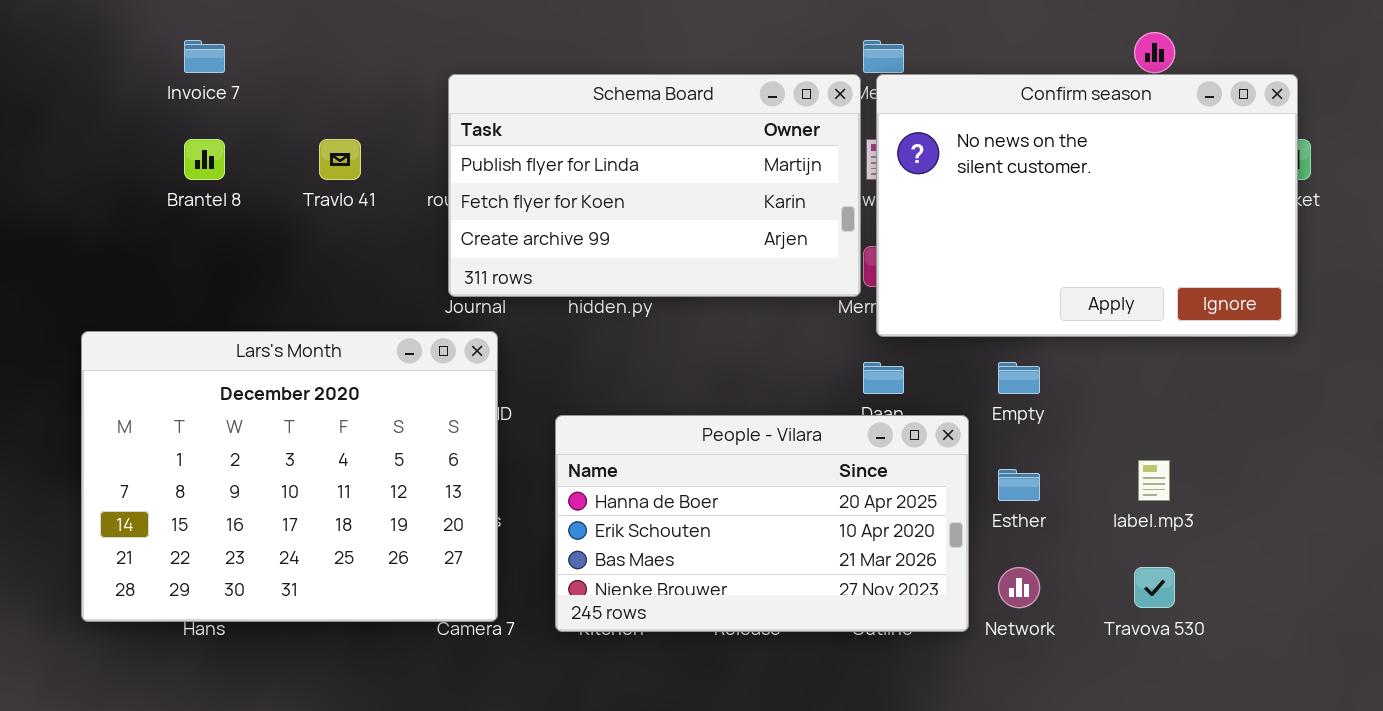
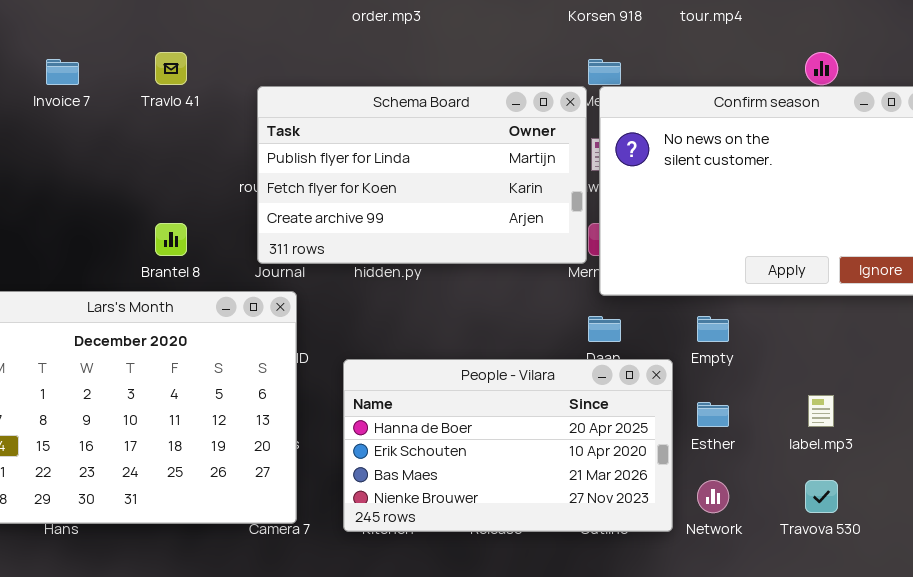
Brantel 8: [184,139,225,180] -> [155,223,187,256], moved
Travlo 41: [319,139,361,180] -> [155,52,187,85], moved

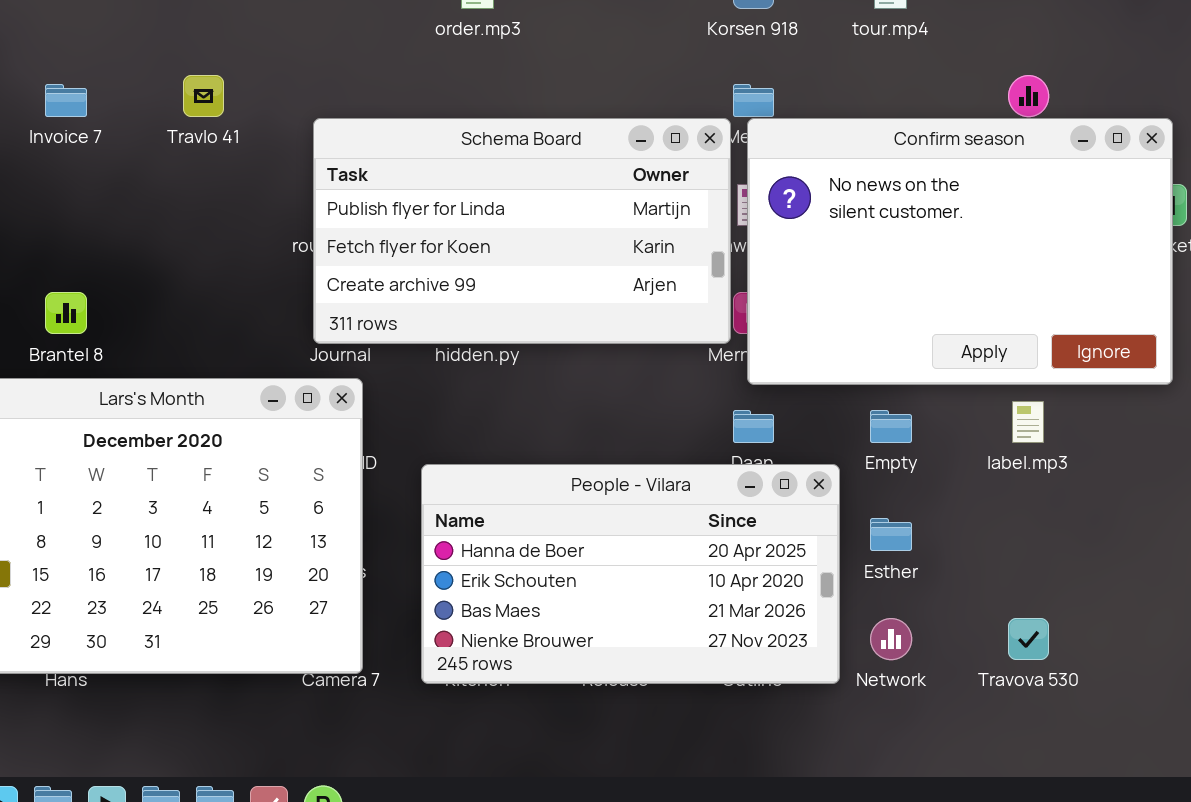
Brantel 8: [155,223,187,256] -> [45,292,87,334], moved
label.mp3: [808,395,834,427] -> [1012,401,1044,443], moved

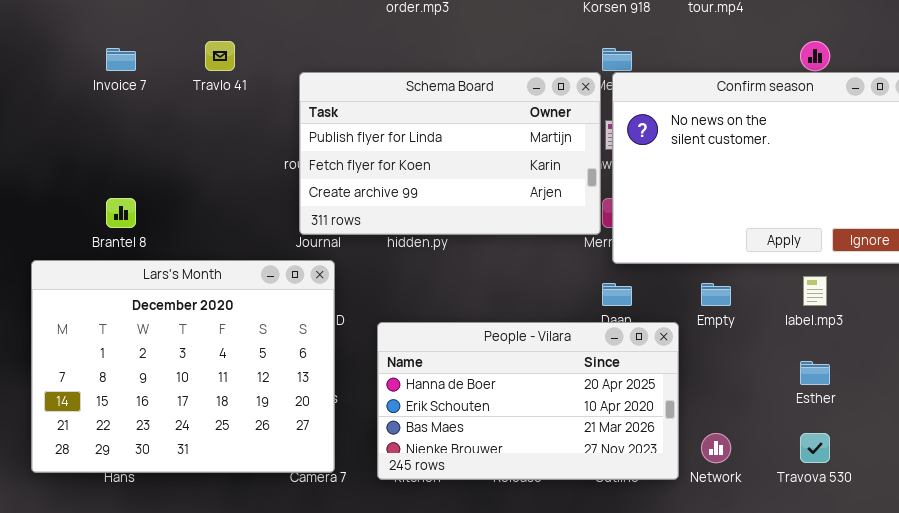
Esther: [870,518,912,551] -> [800,361,830,385], moved

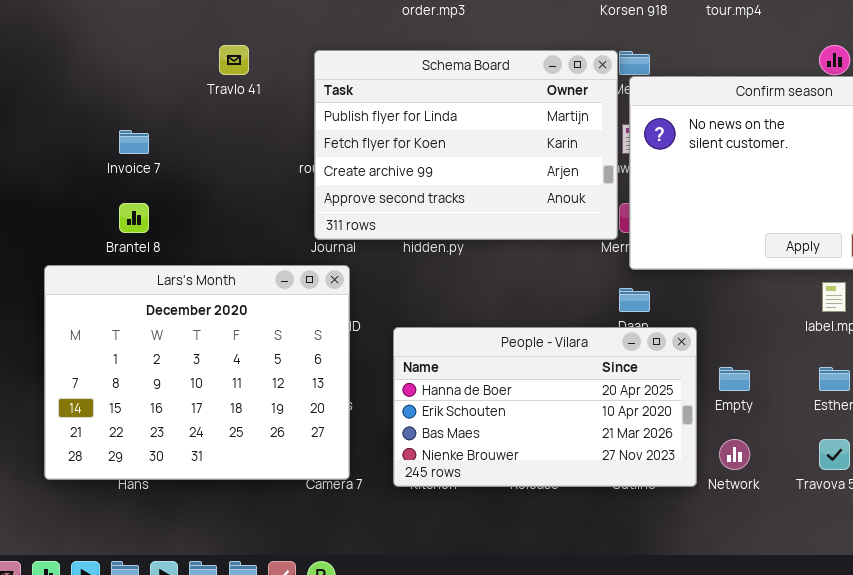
Invoice 7: [106,48,136,71] -> [119,130,149,154], moved
Schema Board: [299,72,601,235] -> [314,50,618,240], resized
Empty: [701,283,731,306] -> [719,367,750,391], moved

